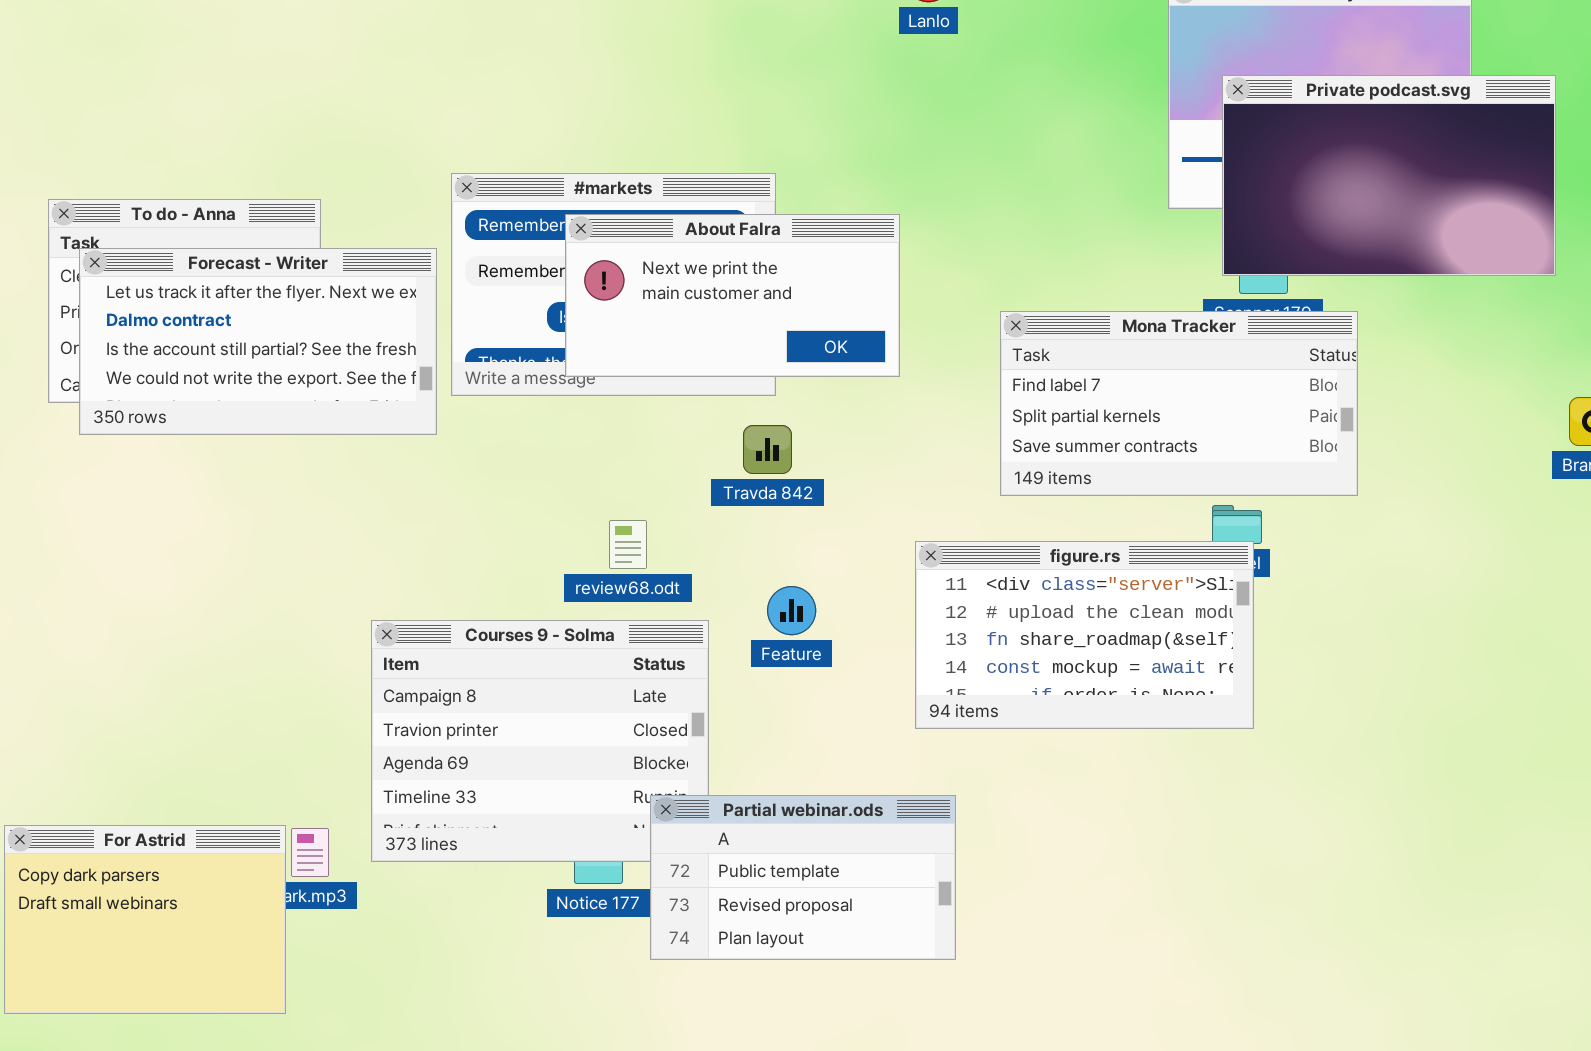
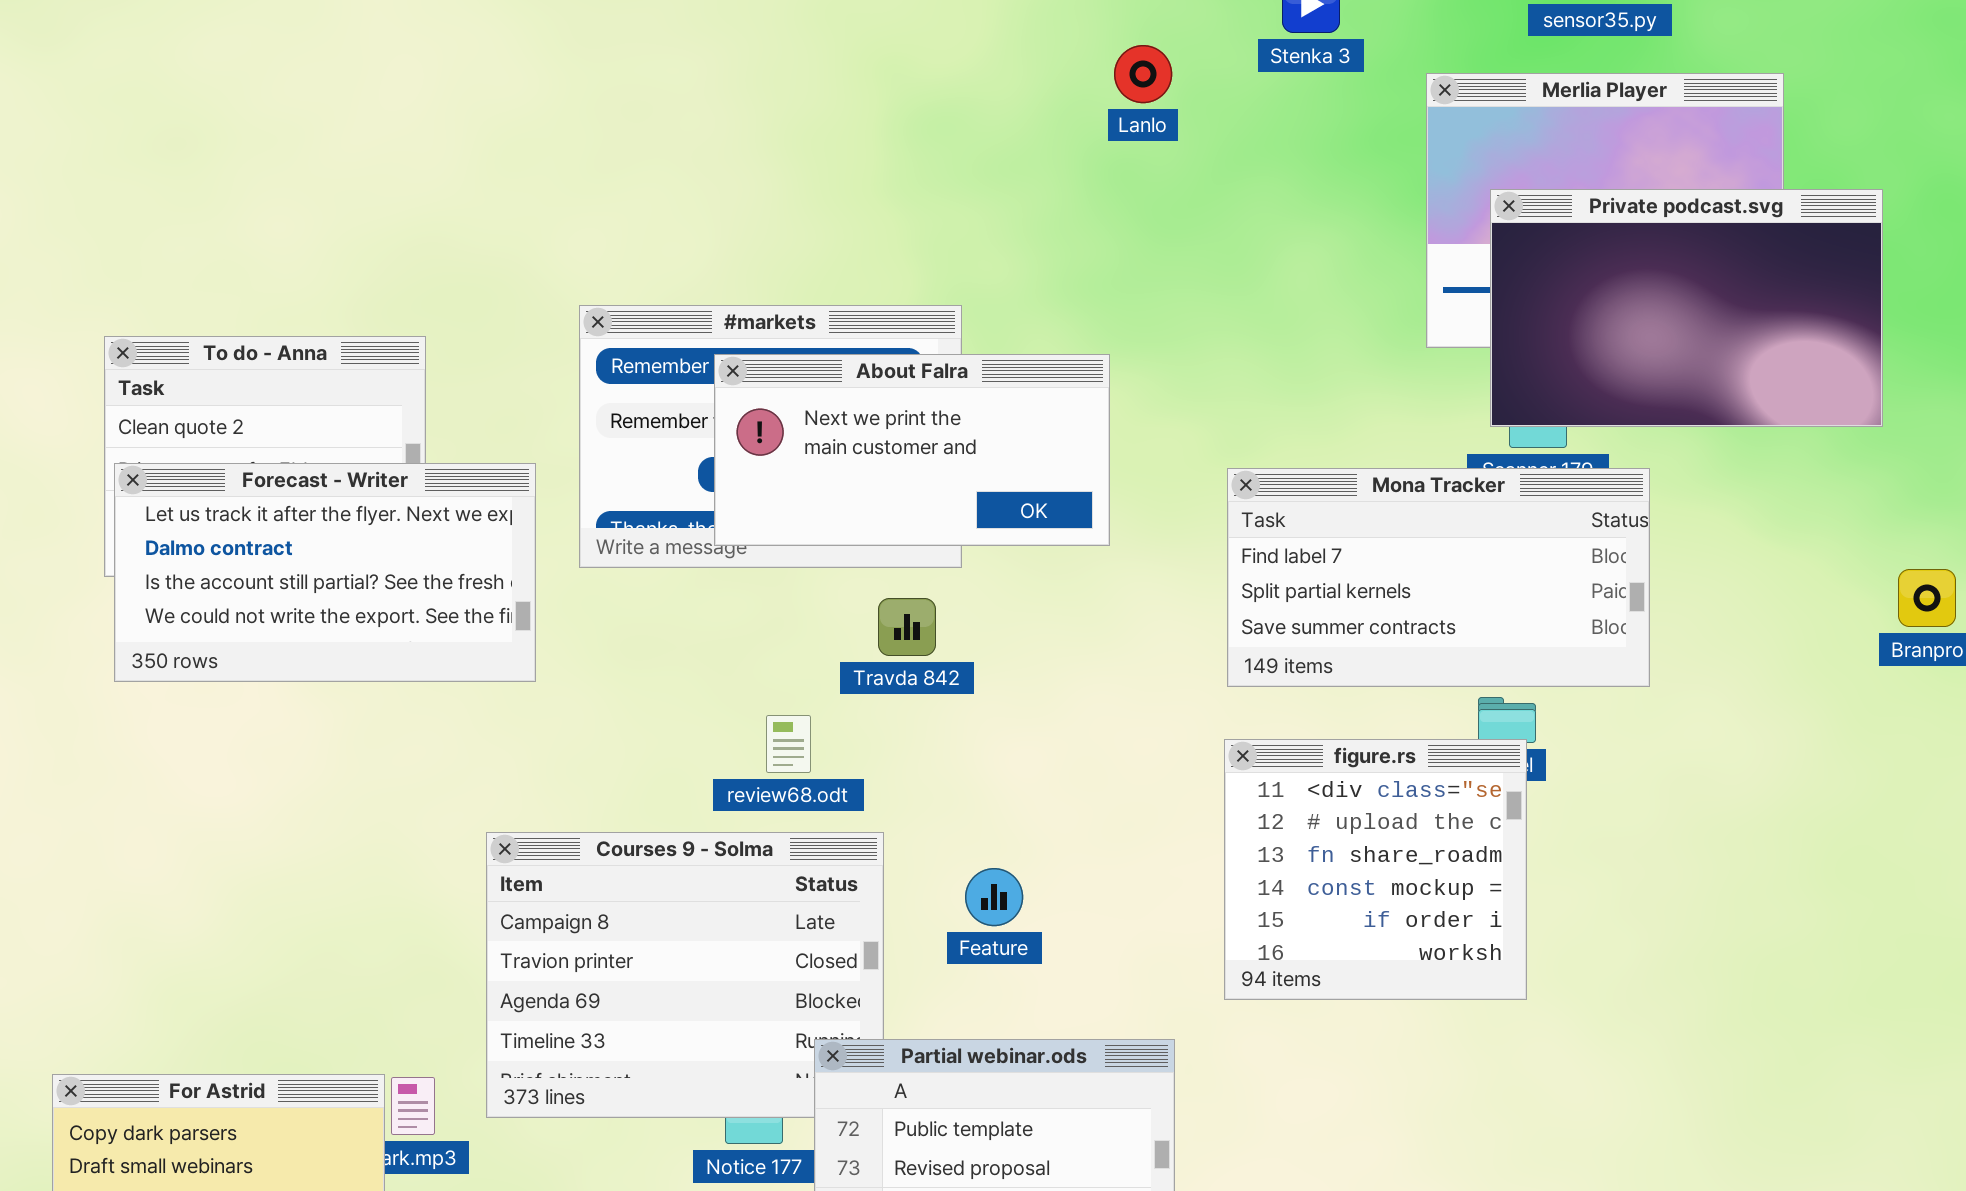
Forecast - Writer: [79,248,437,435] -> [114,463,536,682], moved
Travda 842: [743,425,792,474] -> [878,598,936,656], moved
figure.rs: [915,541,1254,729] -> [1224,739,1527,1000], resized
Feature: [767,586,816,635] -> [965,868,1023,926], moved

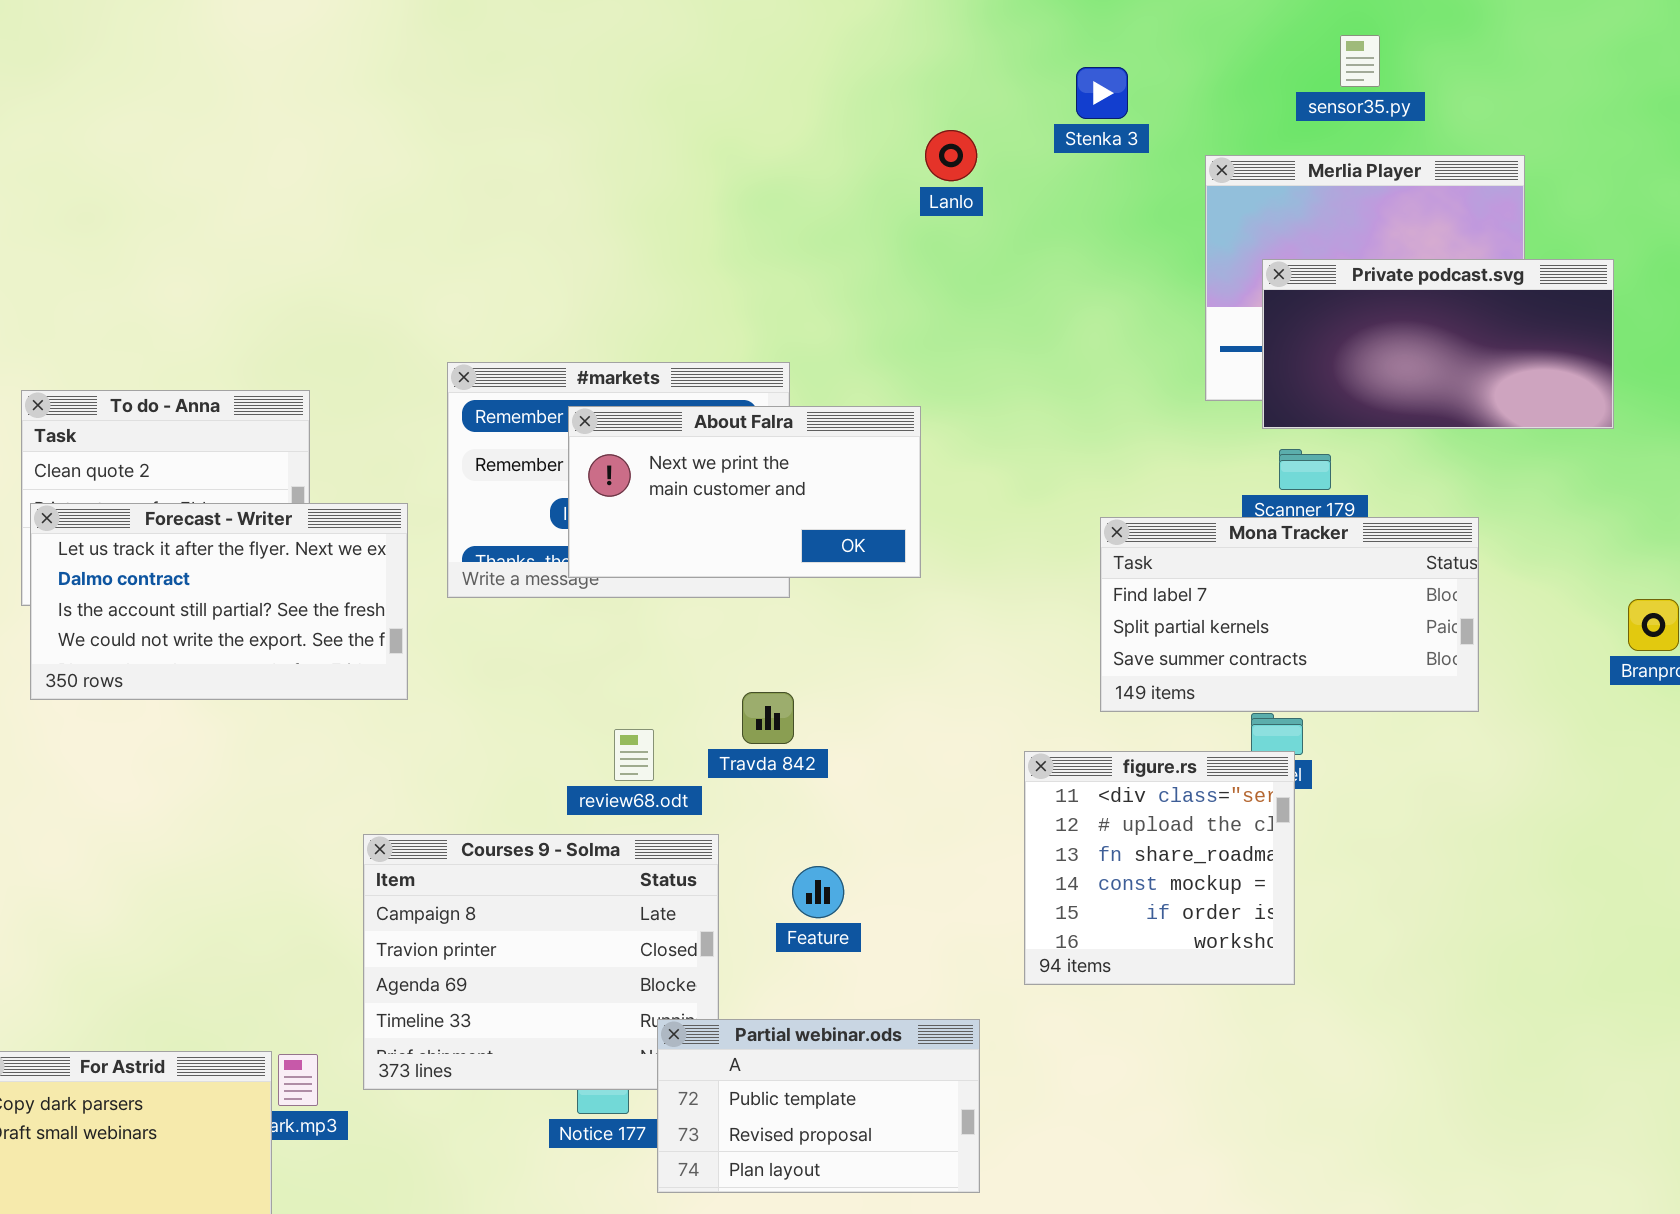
Private podcast.svg: [1490,189,1883,427] -> [1262,259,1614,429], resized
Mona Tracker: [1227,468,1650,687] -> [1100,517,1479,712], moved
Travda 842: [878,598,936,656] -> [742,692,794,744], moved

